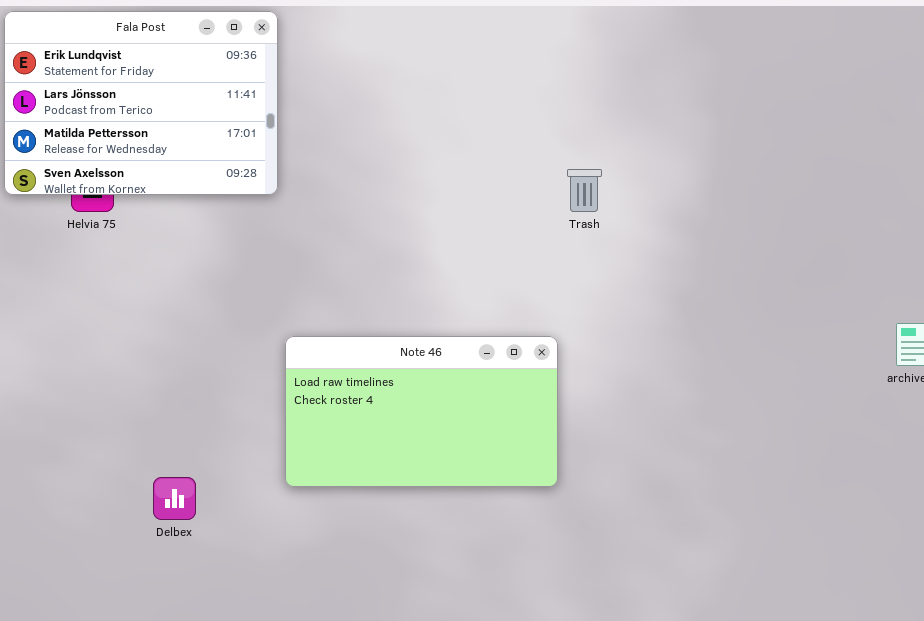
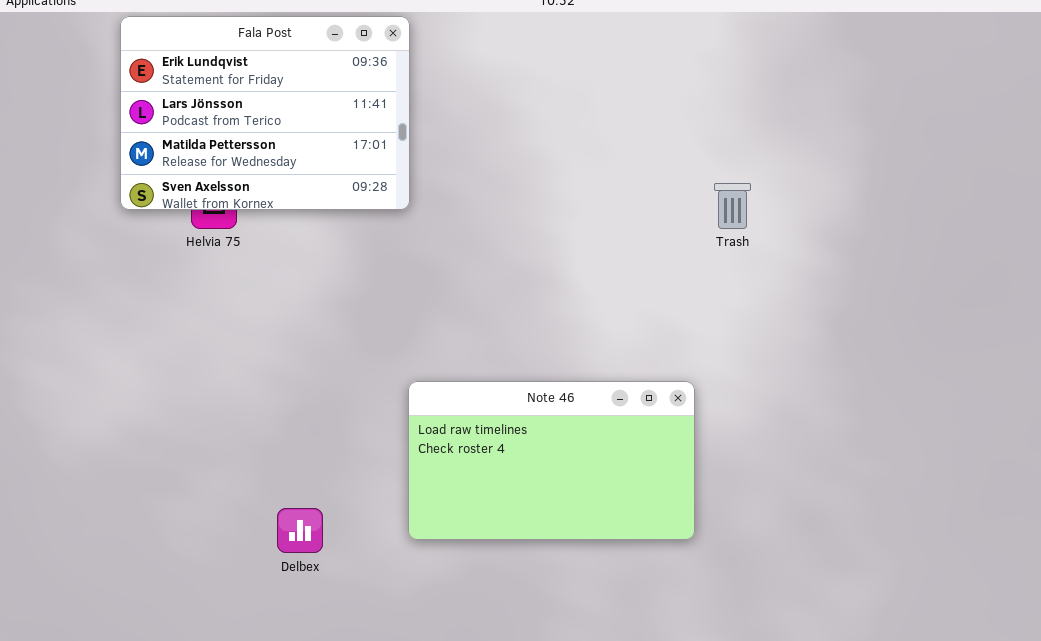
Note 46: [285,336,558,487] -> [408,381,695,540], moved

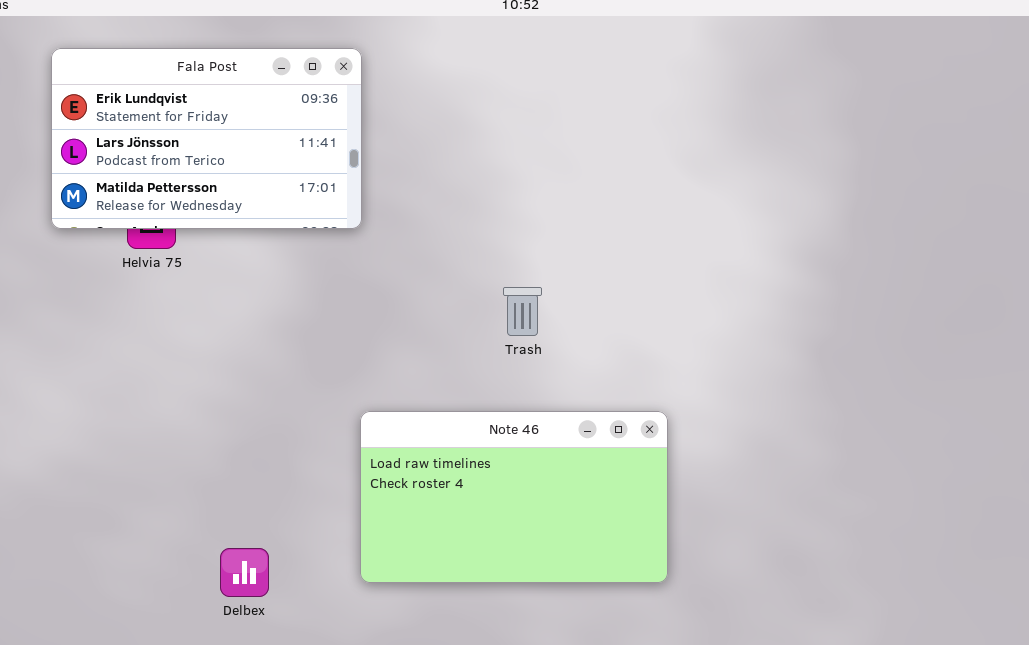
Fala Post: [120,16,410,210] -> [51,48,362,229], resized
Trash: [714,183,751,229] -> [503,287,542,336], moved

